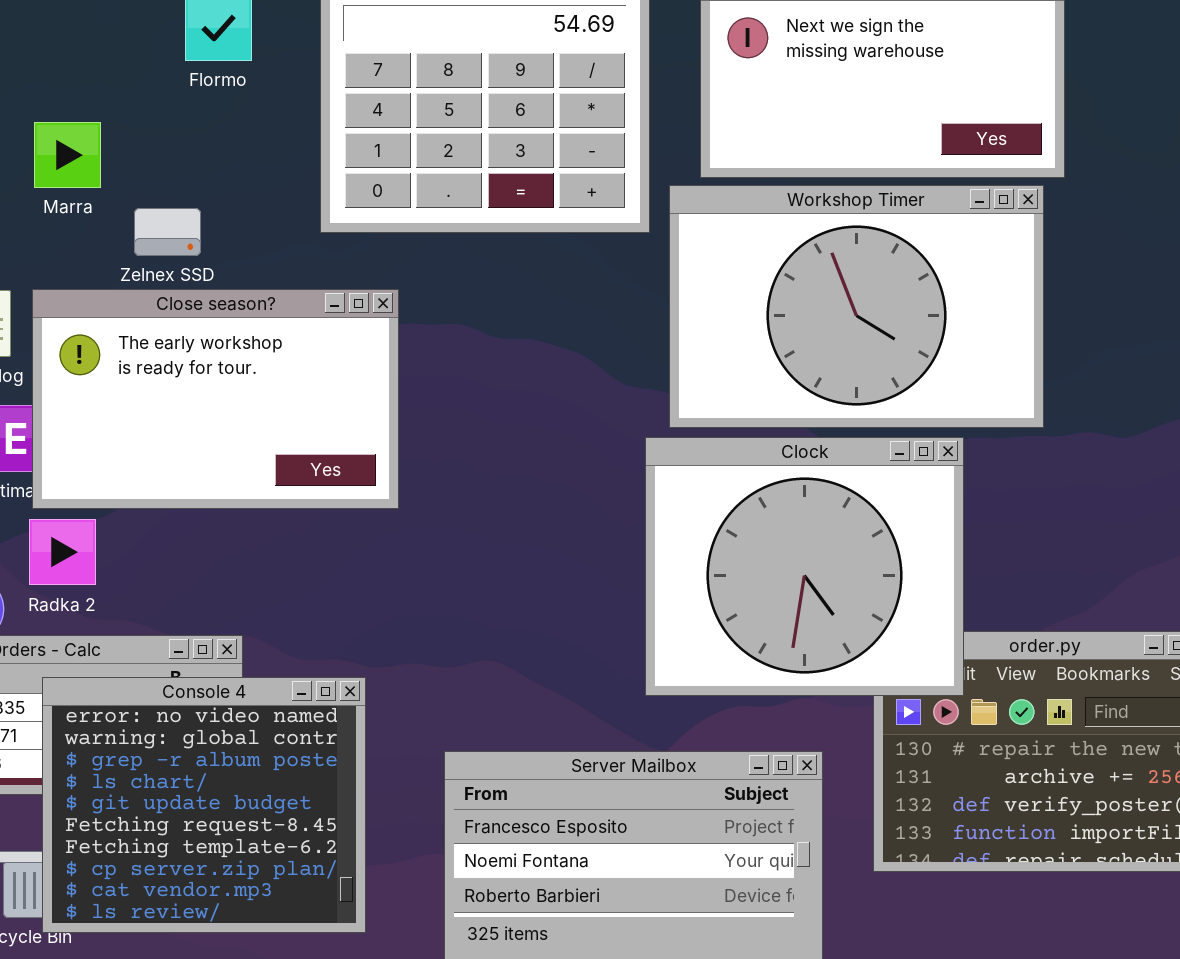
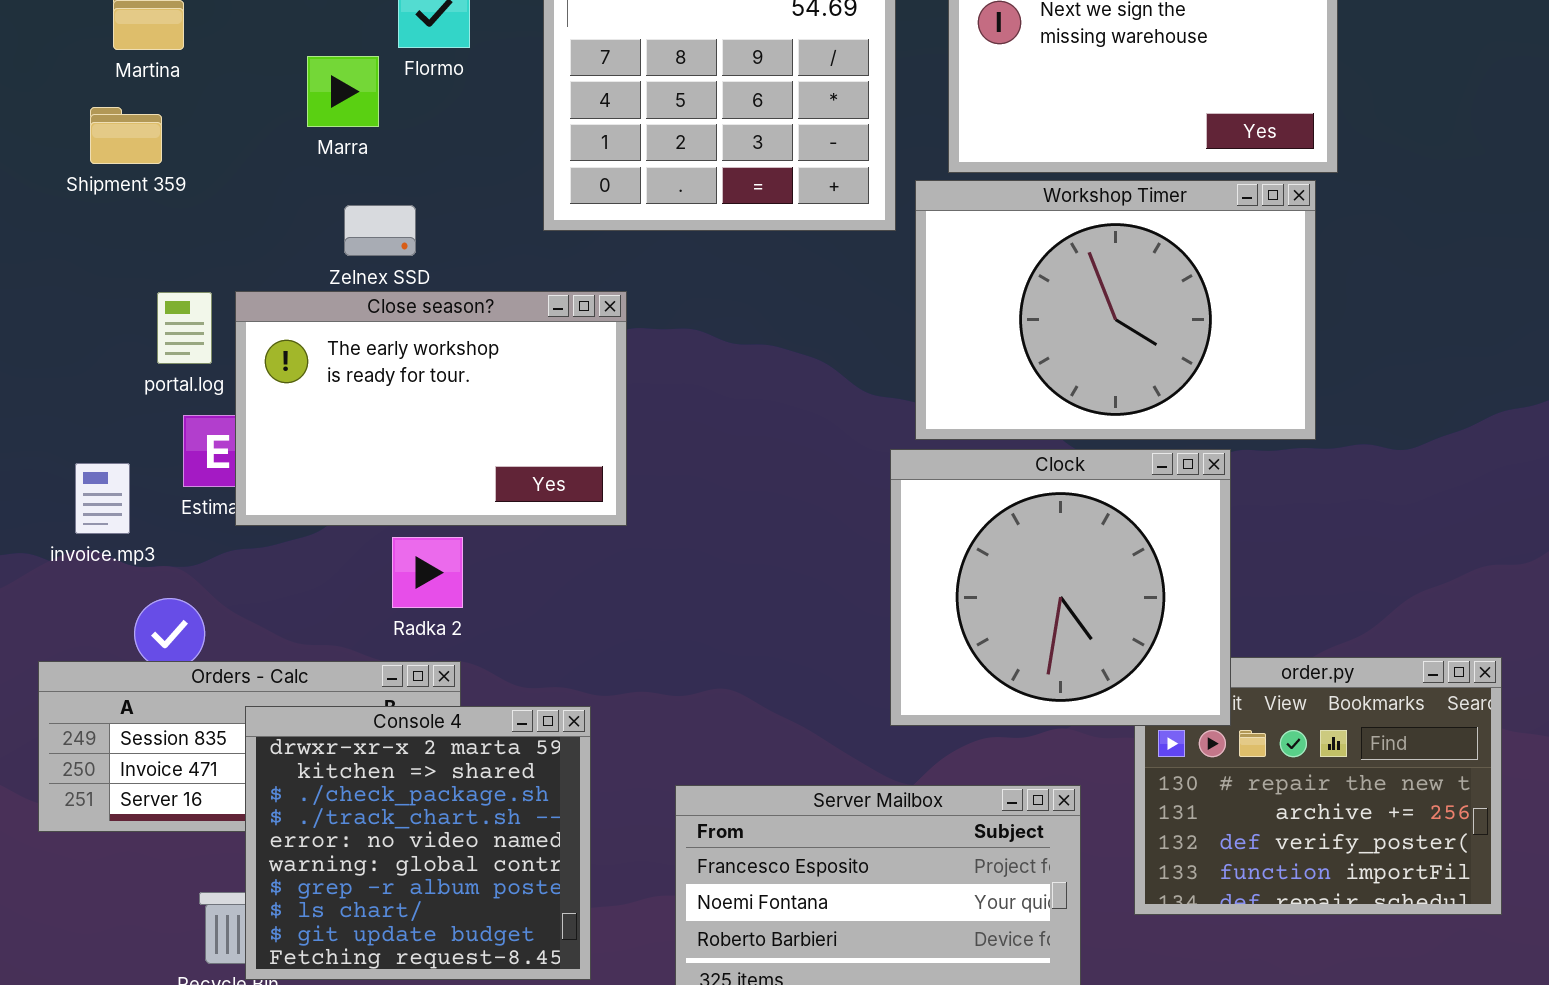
Marra: [34,122,101,188] -> [307,56,379,127], moved
Radka 2: [29,519,96,585] -> [392,537,463,608], moved
Console 4: [42,677,366,933] -> [245,706,591,980], scrolled up 4 rows

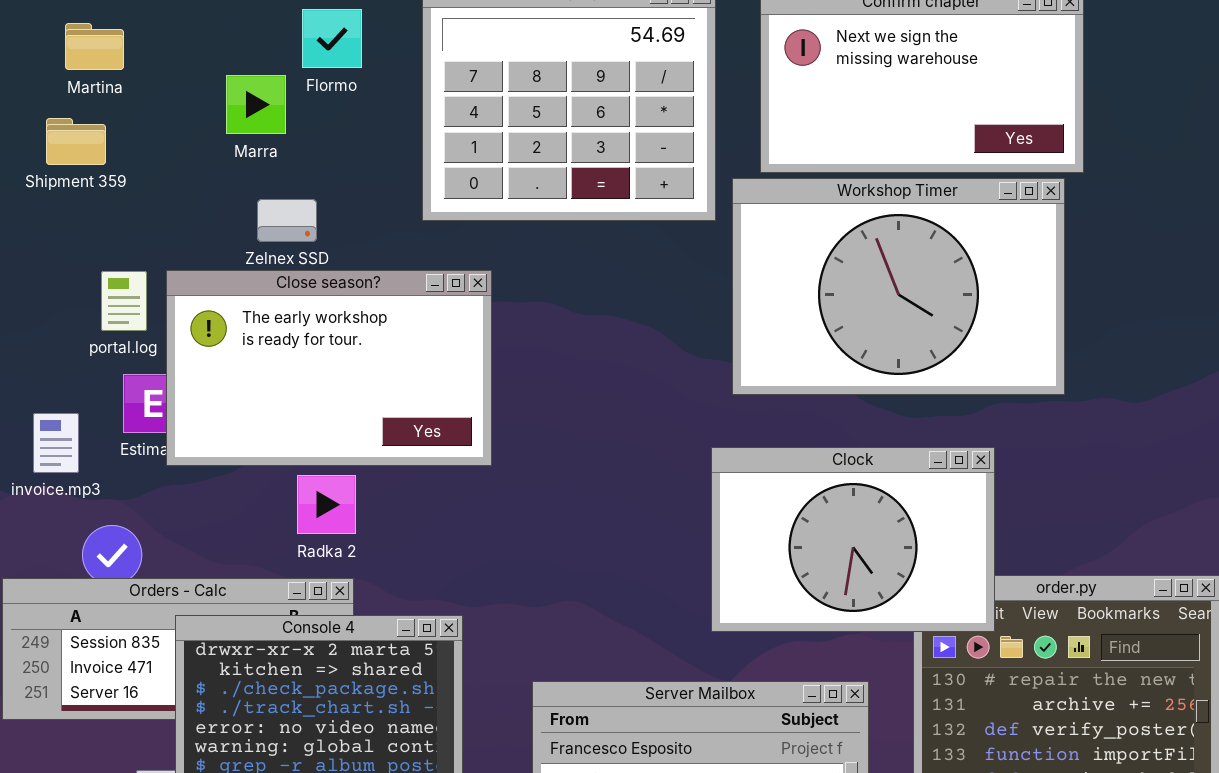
Clock: [890,449,1231,726] -> [711,447,995,632], resized

